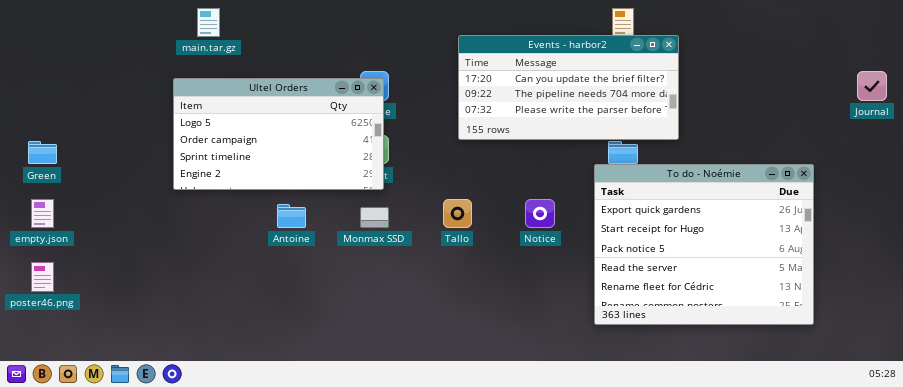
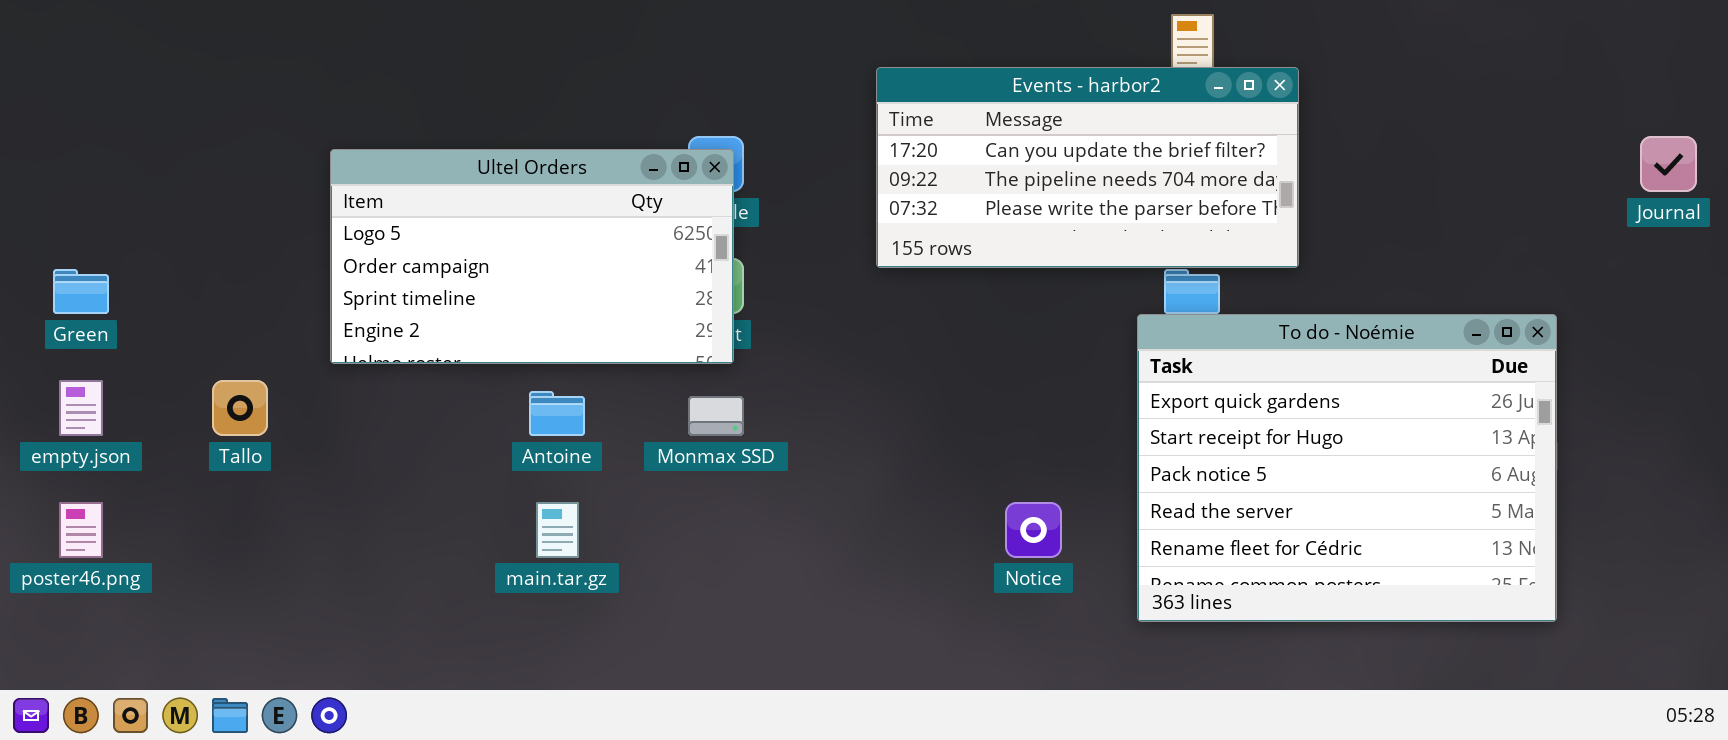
main.tar.gz: [197,8,220,37] -> [536,502,579,558], moved
Tallo: [443,199,472,228] -> [212,380,268,436], moved
Notice: [525,199,555,228] -> [1005,502,1062,558], moved

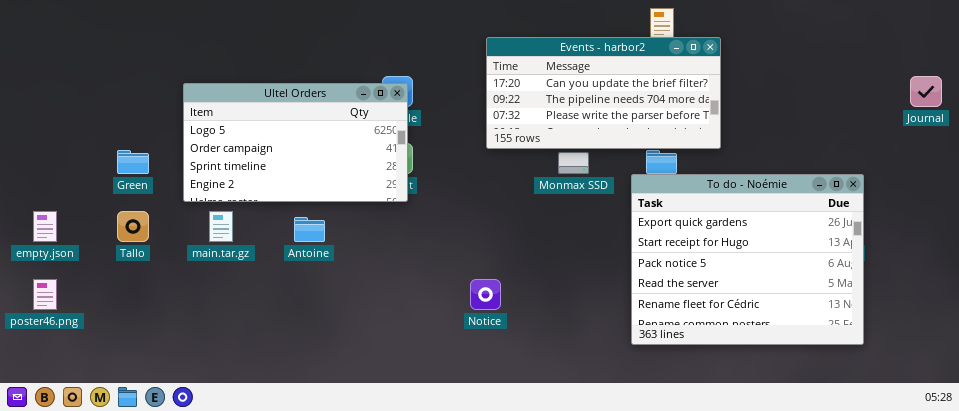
Green: [53,269,109,314] -> [117,150,149,174], moved
Monmax SSD: [688,396,744,436] -> [558,152,589,174], moved
main.tar.gz: [536,502,579,558] -> [209,211,233,242], moved
Notice: [1005,502,1062,558] -> [470,279,501,310], moved

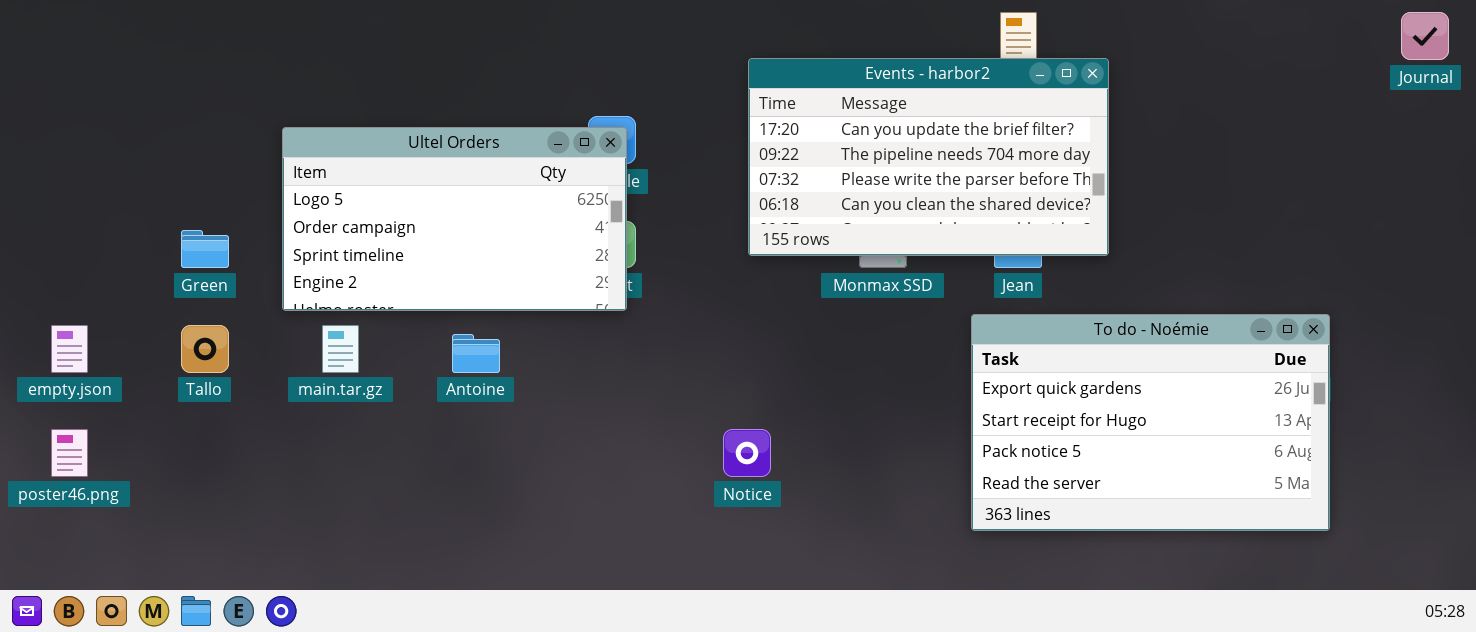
Events - harbor2: [486,37,721,149] -> [748,58,1109,256], resized
Journal: [910,76,942,107] -> [1401,12,1449,60], moved
To do - Noémie: [631,174,864,345] -> [971,314,1330,531], resized

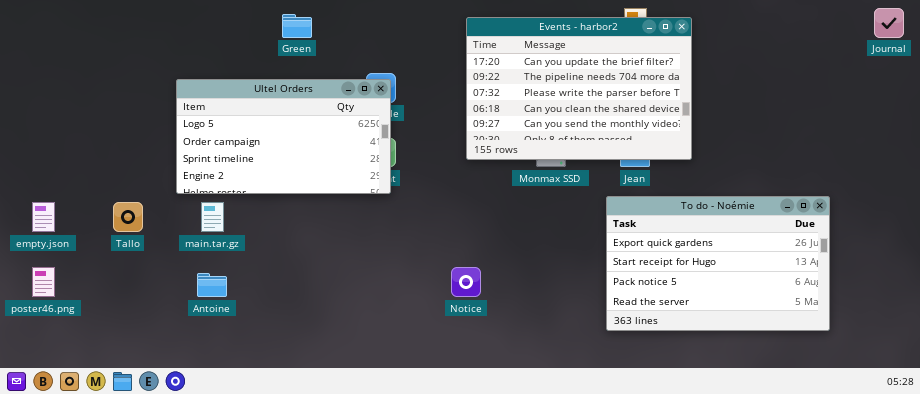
Events - harbor2: [748,58,1109,256] -> [466,17,692,160], resized
Green: [181,230,229,268] -> [282,14,312,38], moved
Antoine: [452,334,500,373] -> [197,273,227,297], moved

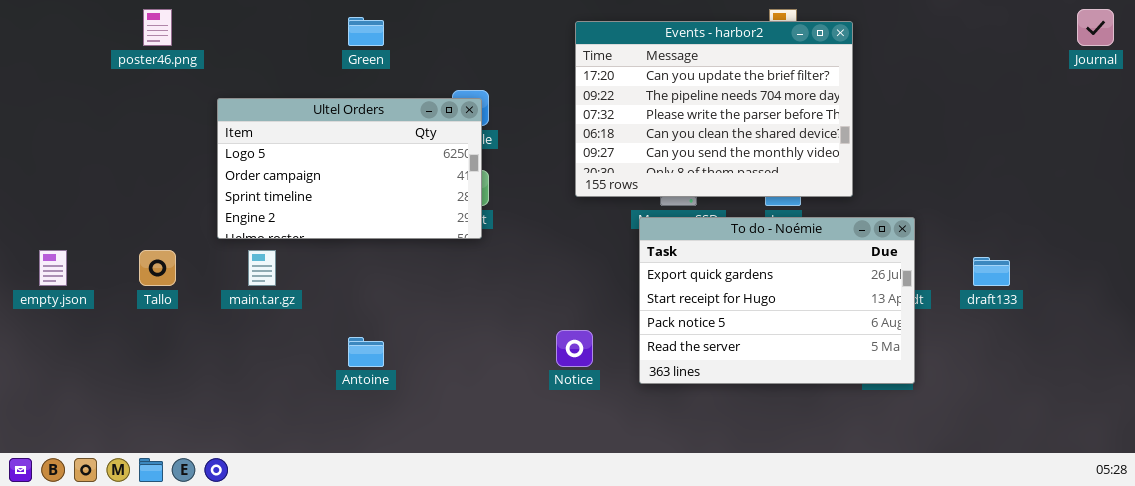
To do - Noémie: [606,196,830,331] -> [639,217,915,384], moved
poster46.png: [32,267,55,297] -> [143,9,172,46], moved
Antoine: [197,273,227,297] -> [348,337,384,367], moved

